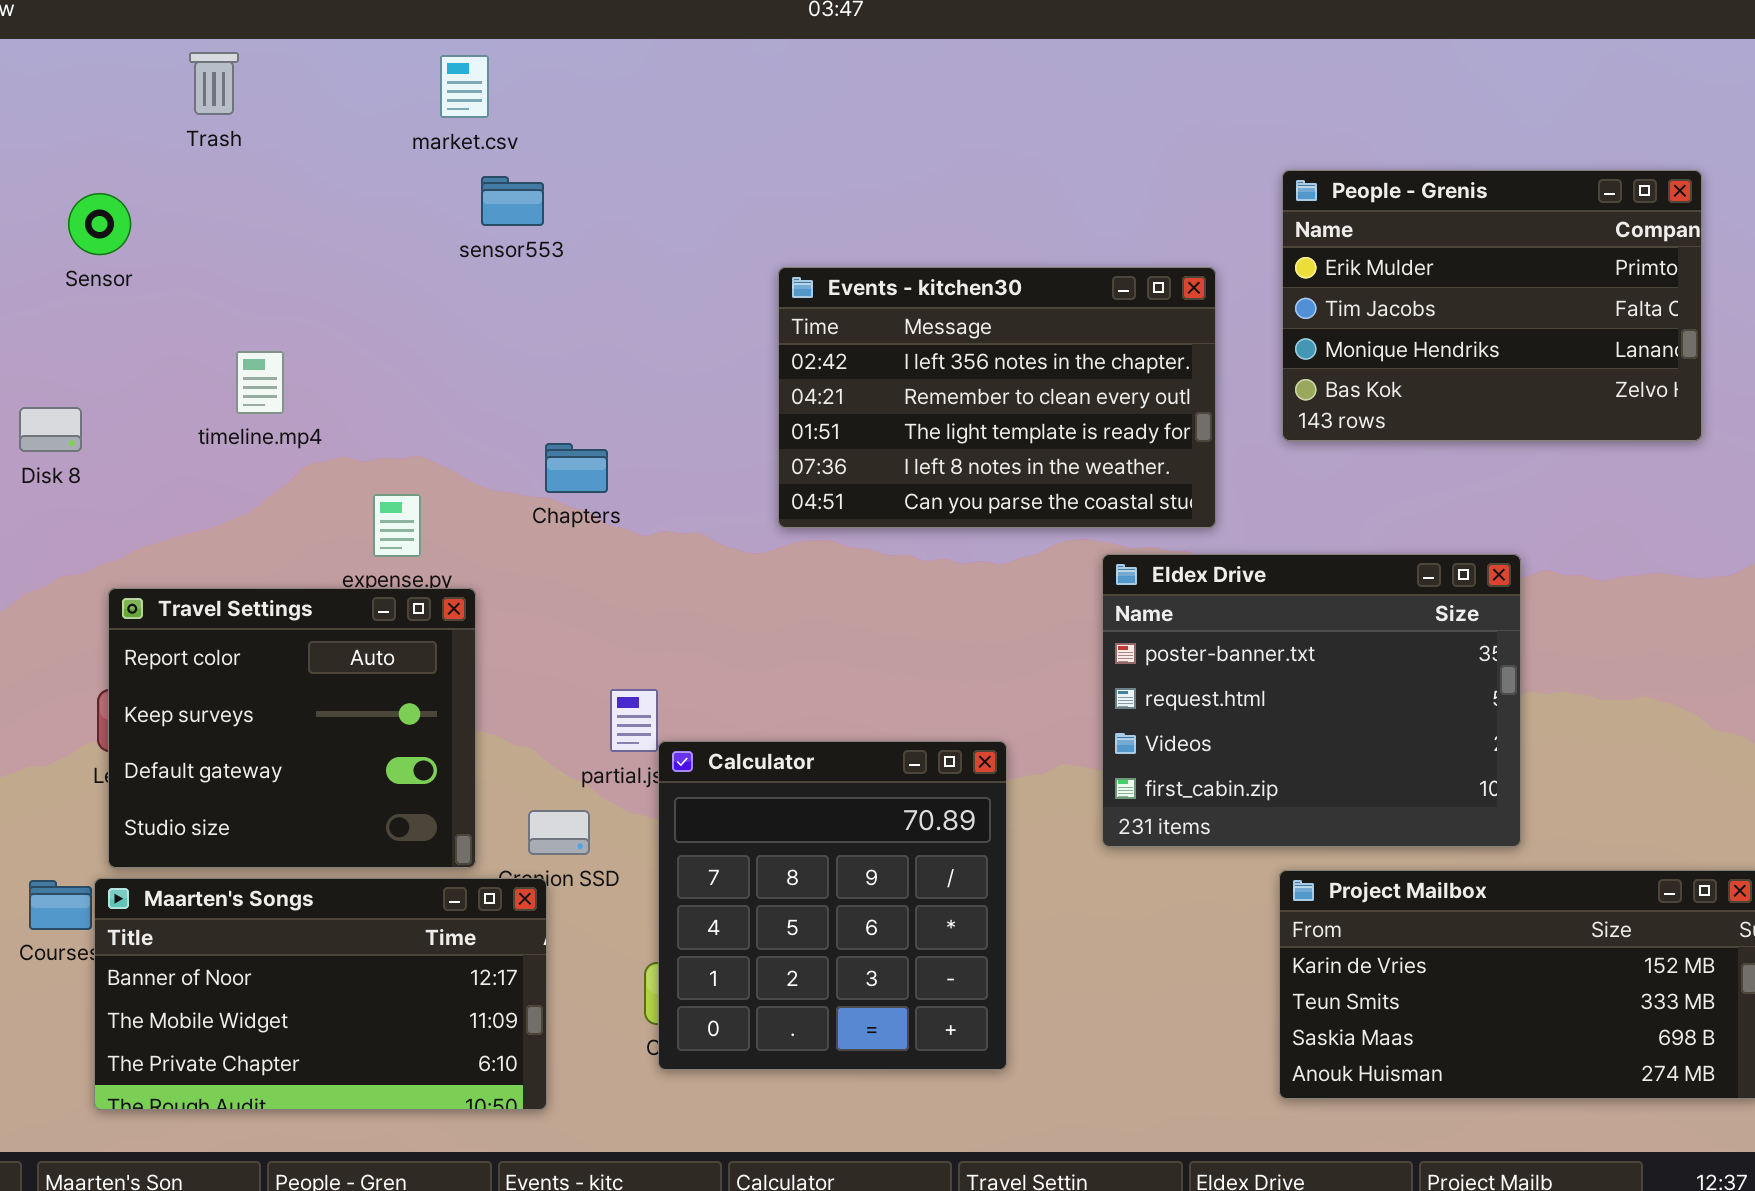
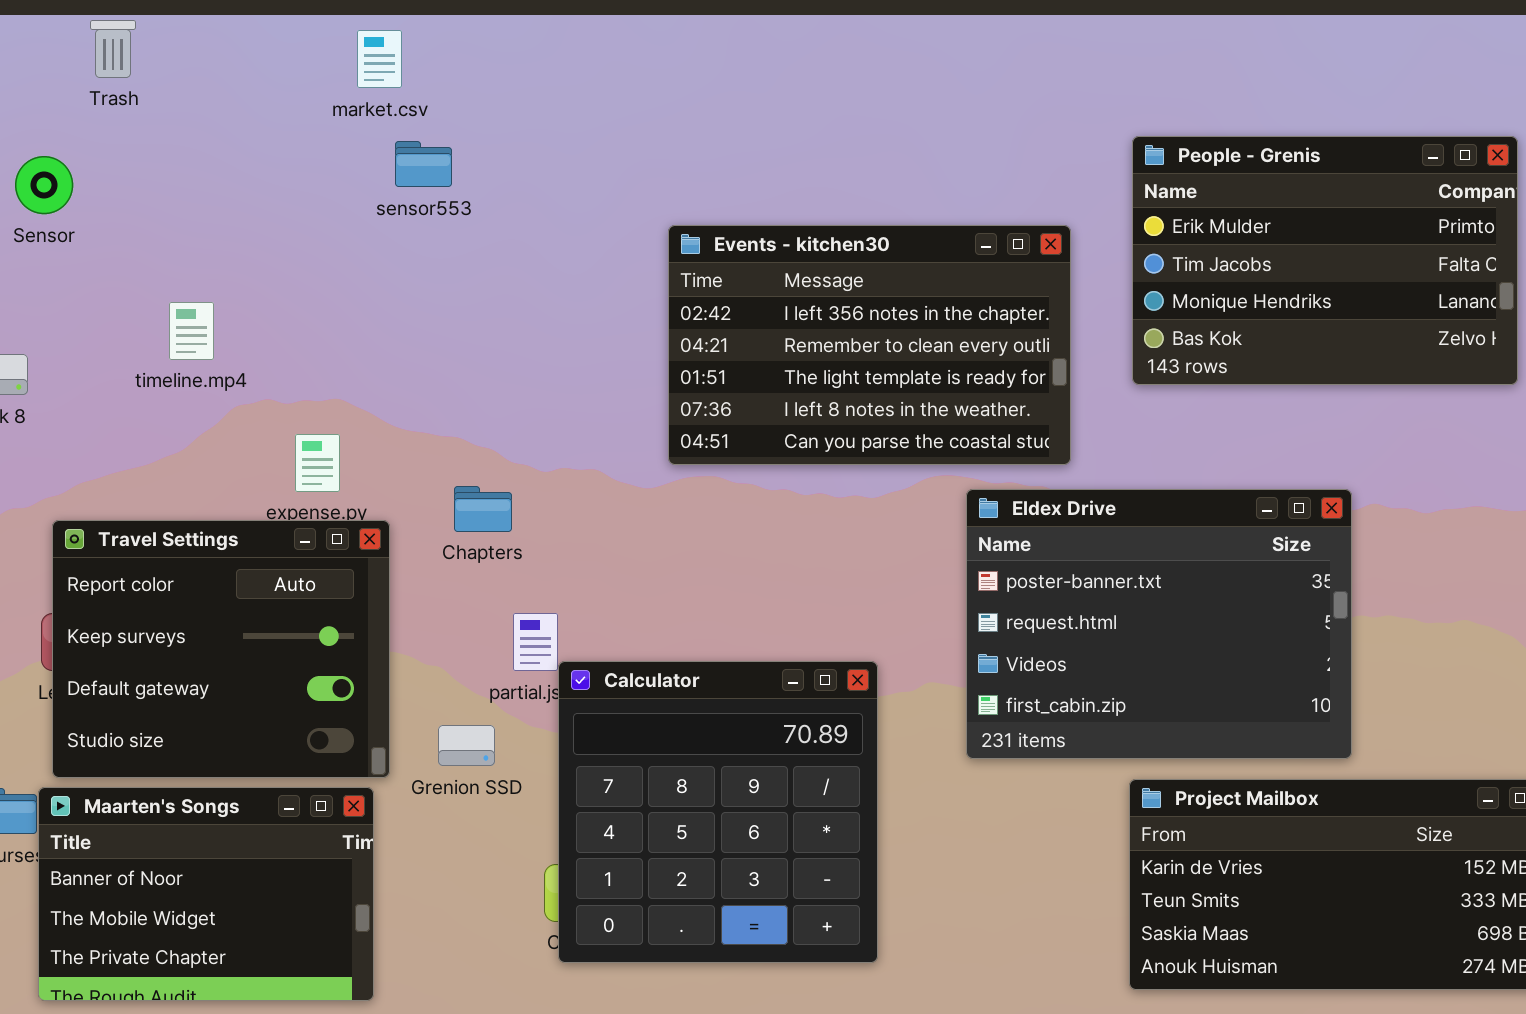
Trash: [189,52,239,115] -> [90,20,136,78], moved
Chapters: [545,443,608,493] -> [454,486,512,532], moved
Maarten's Songs: [94,878,547,1110] -> [38,787,374,1001], resized

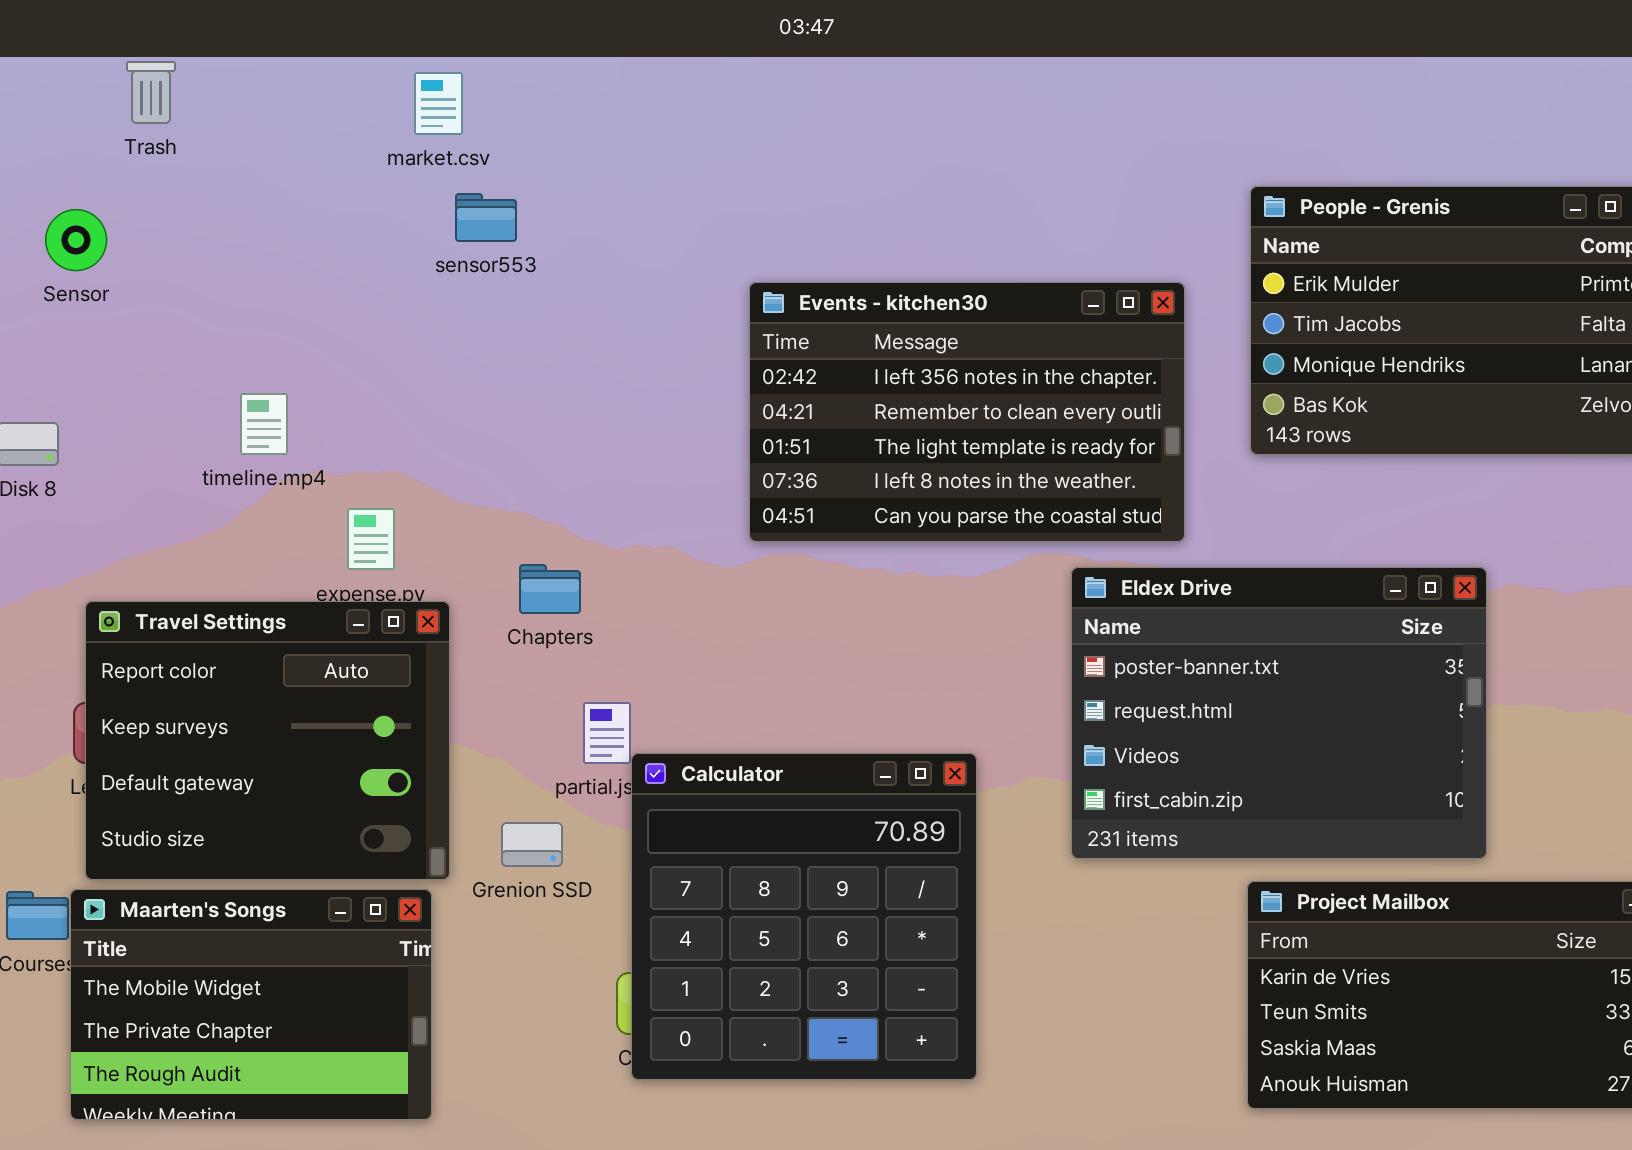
timeline.mp4: [169,302,214,360] -> [240,393,288,455], moved
Maarten's Songs: [38,787,374,1001] -> [70,889,432,1120], scrolled down 1 row

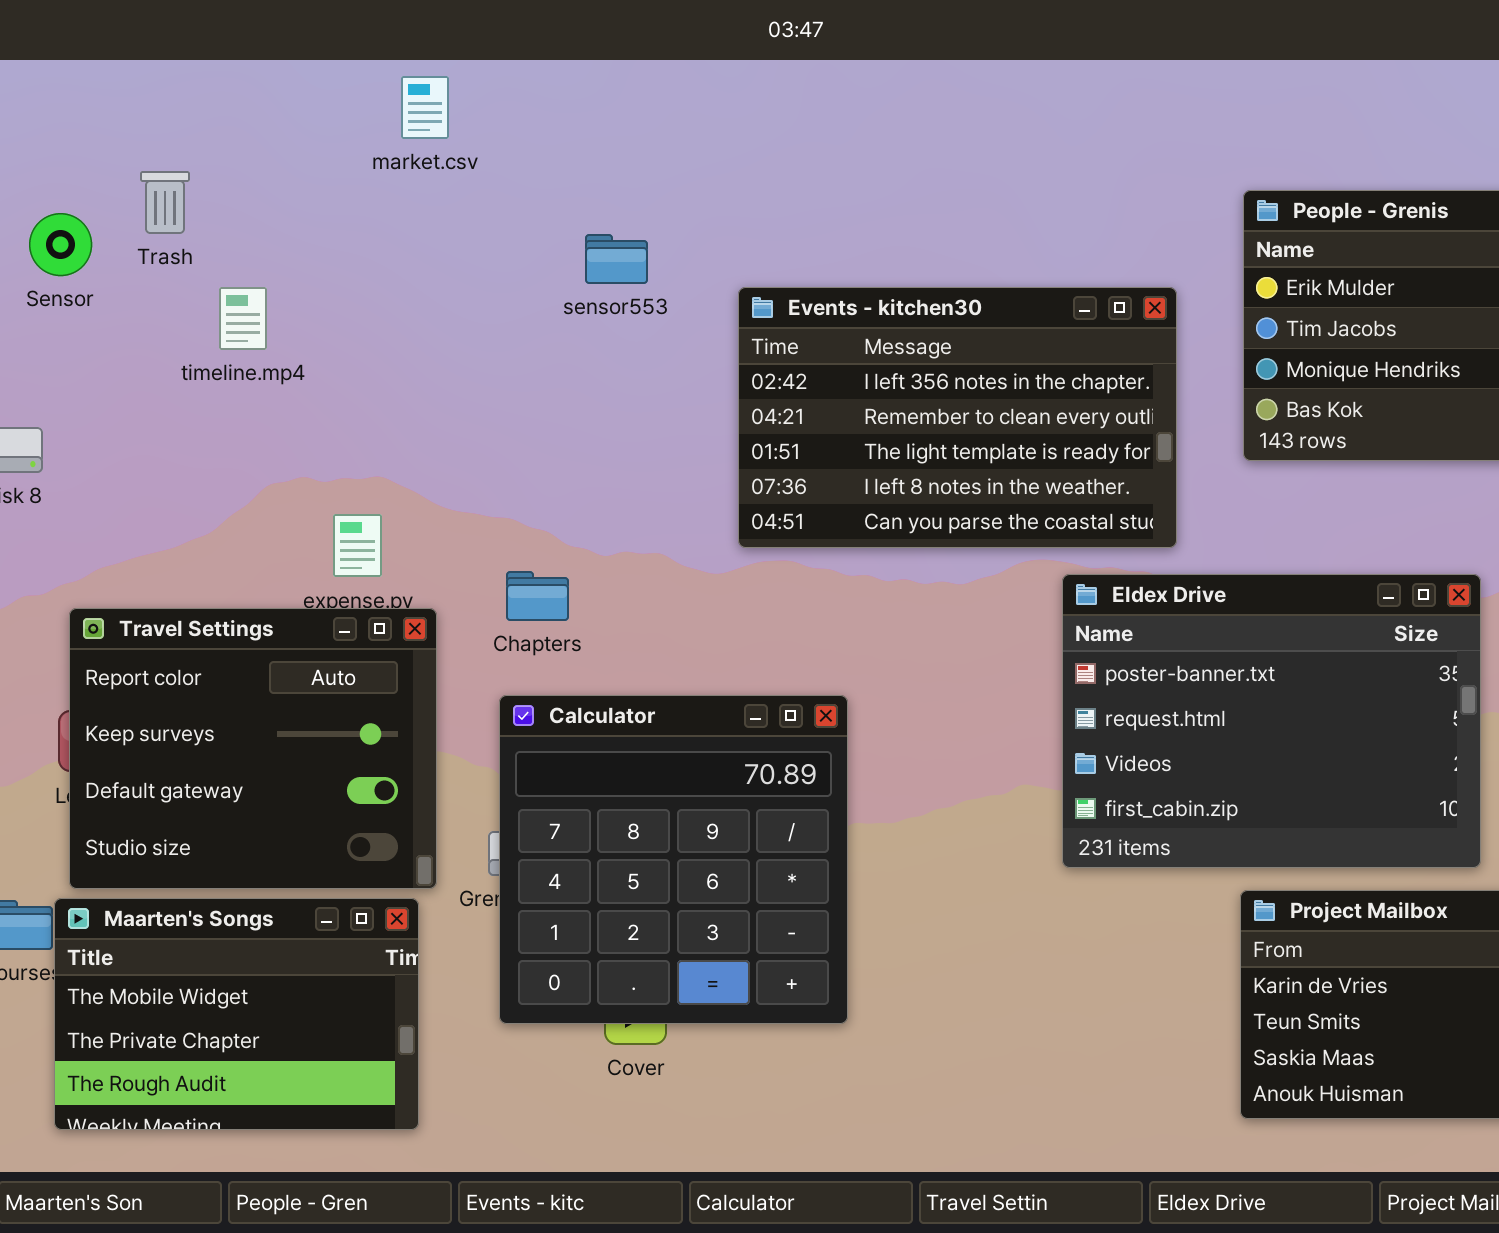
Trash: [126,61,176,124] -> [140,171,190,234], moved
sensor553: [455,193,517,242] -> [585,234,648,284], moved
timeline.mp4: [240,393,288,455] -> [219,287,267,350], moved
Calculator: [631,753,977,1080] -> [499,695,848,1024], moved

